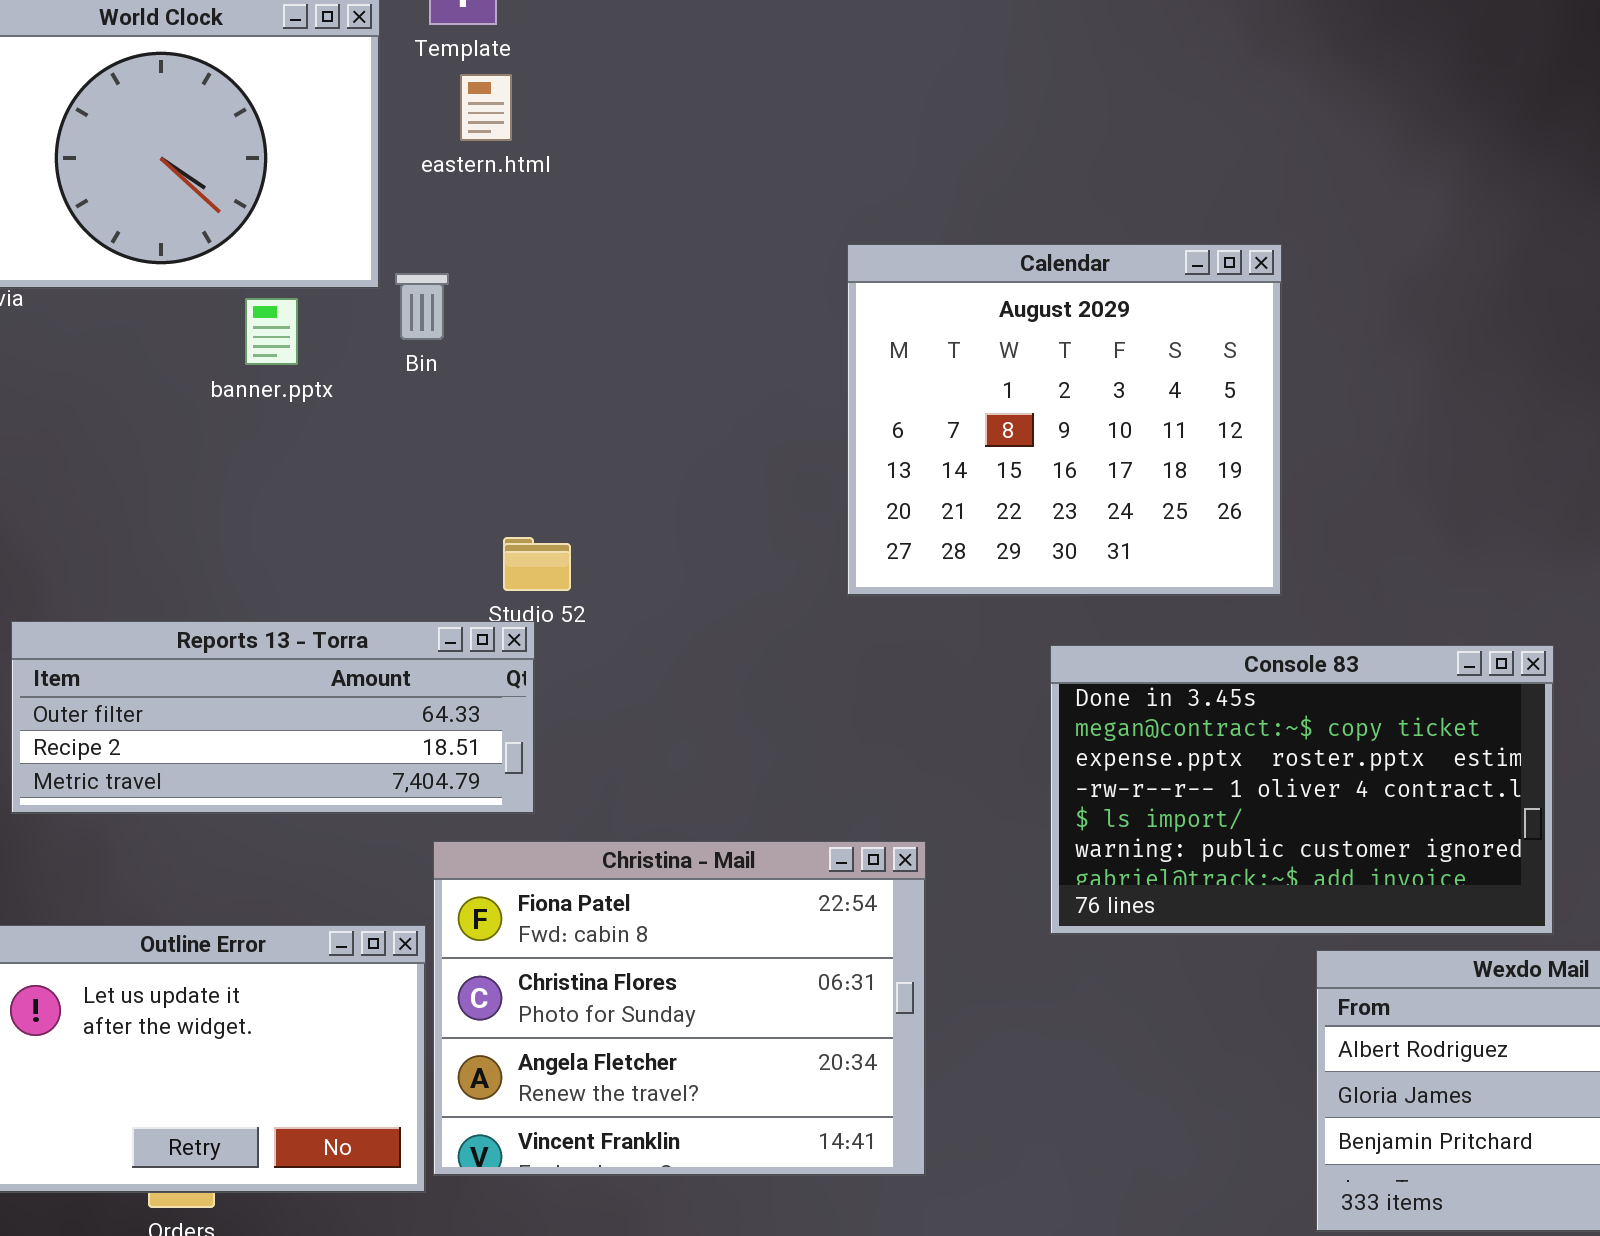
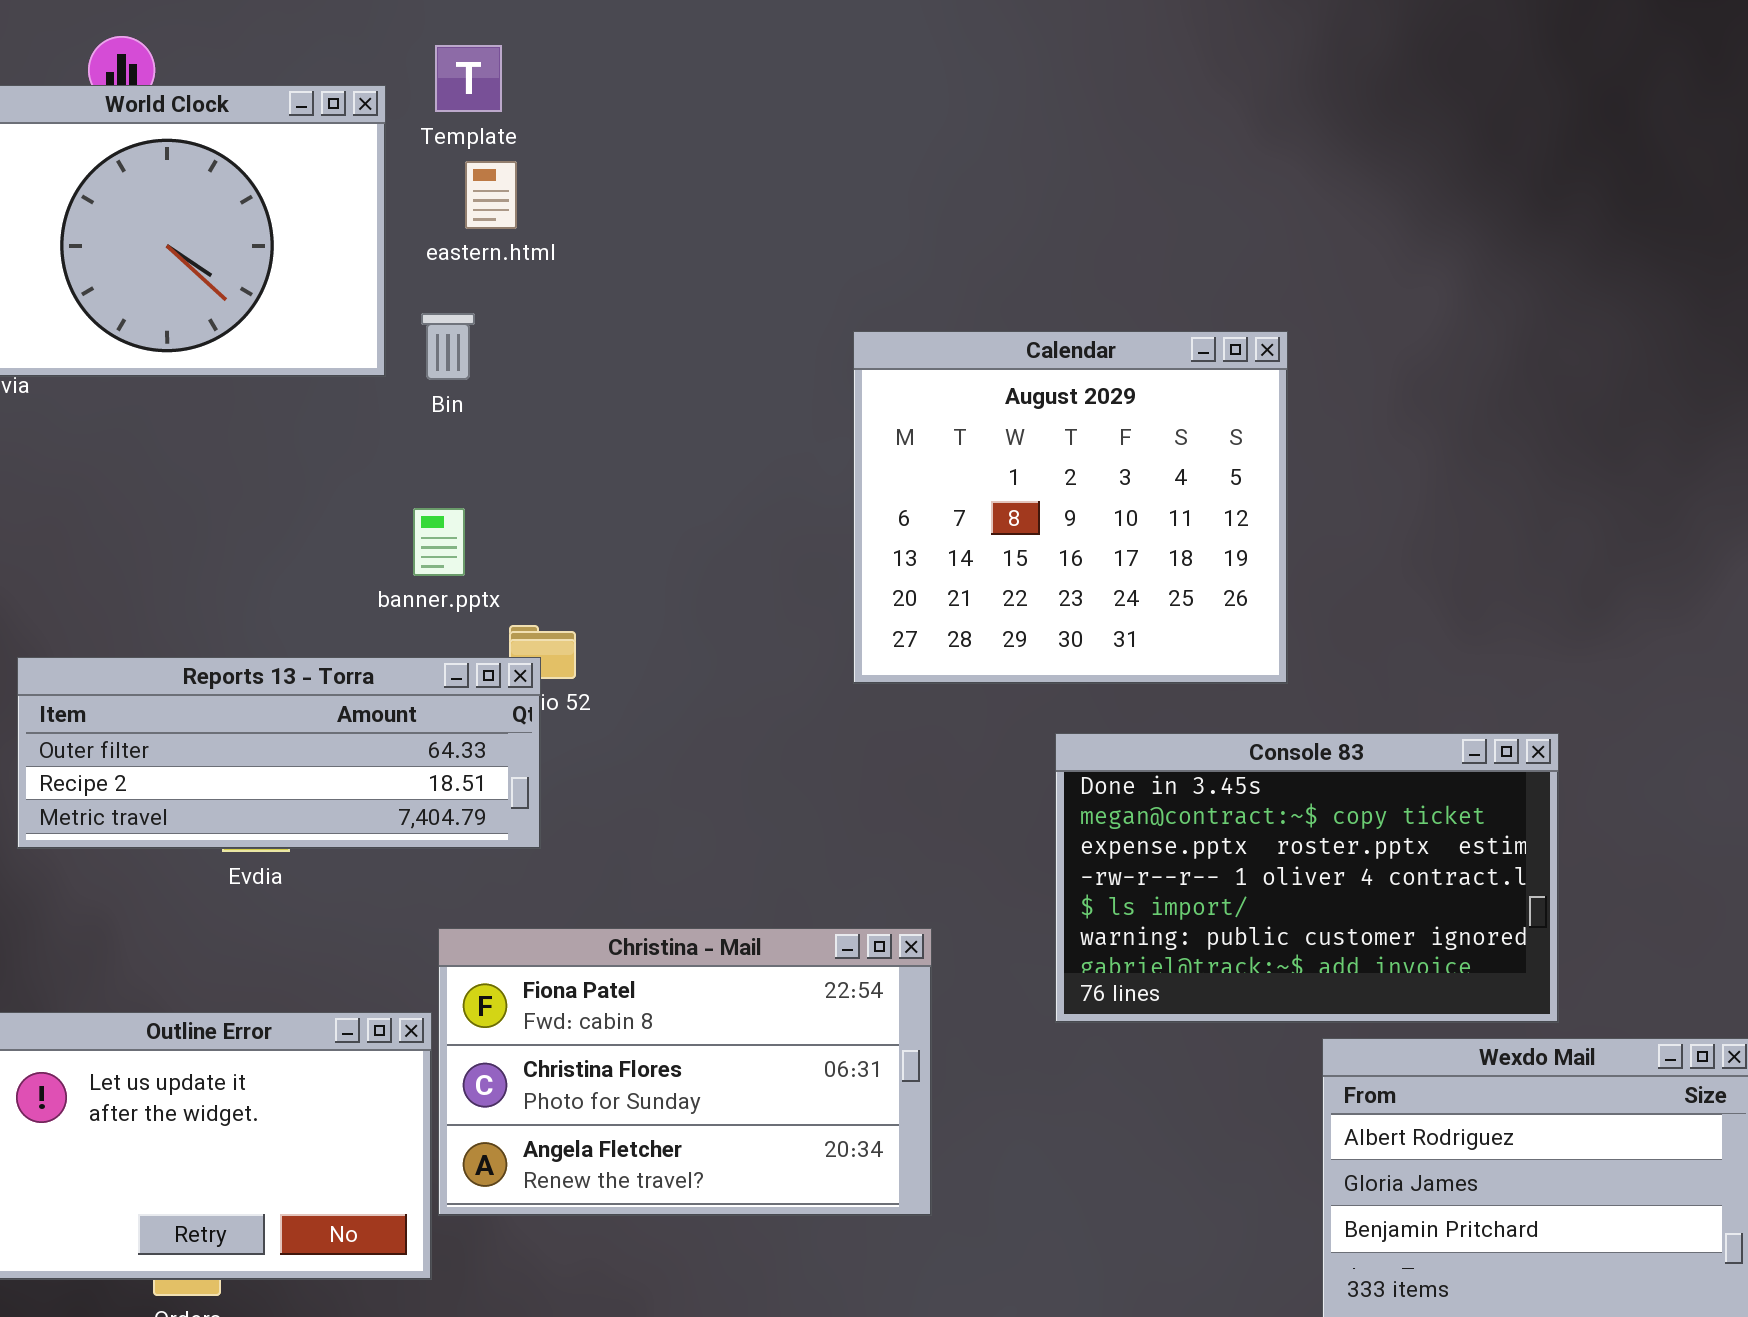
Bin: [395,273,449,340] -> [421,313,475,380], moved
banner.pptx: [245,298,298,365] -> [413,508,465,576], moved
Reports 13 - Torra: [11,621,535,814] -> [17,657,541,849], moved
Christina - Mail: [433,841,926,1176] -> [438,928,932,1216], resized

